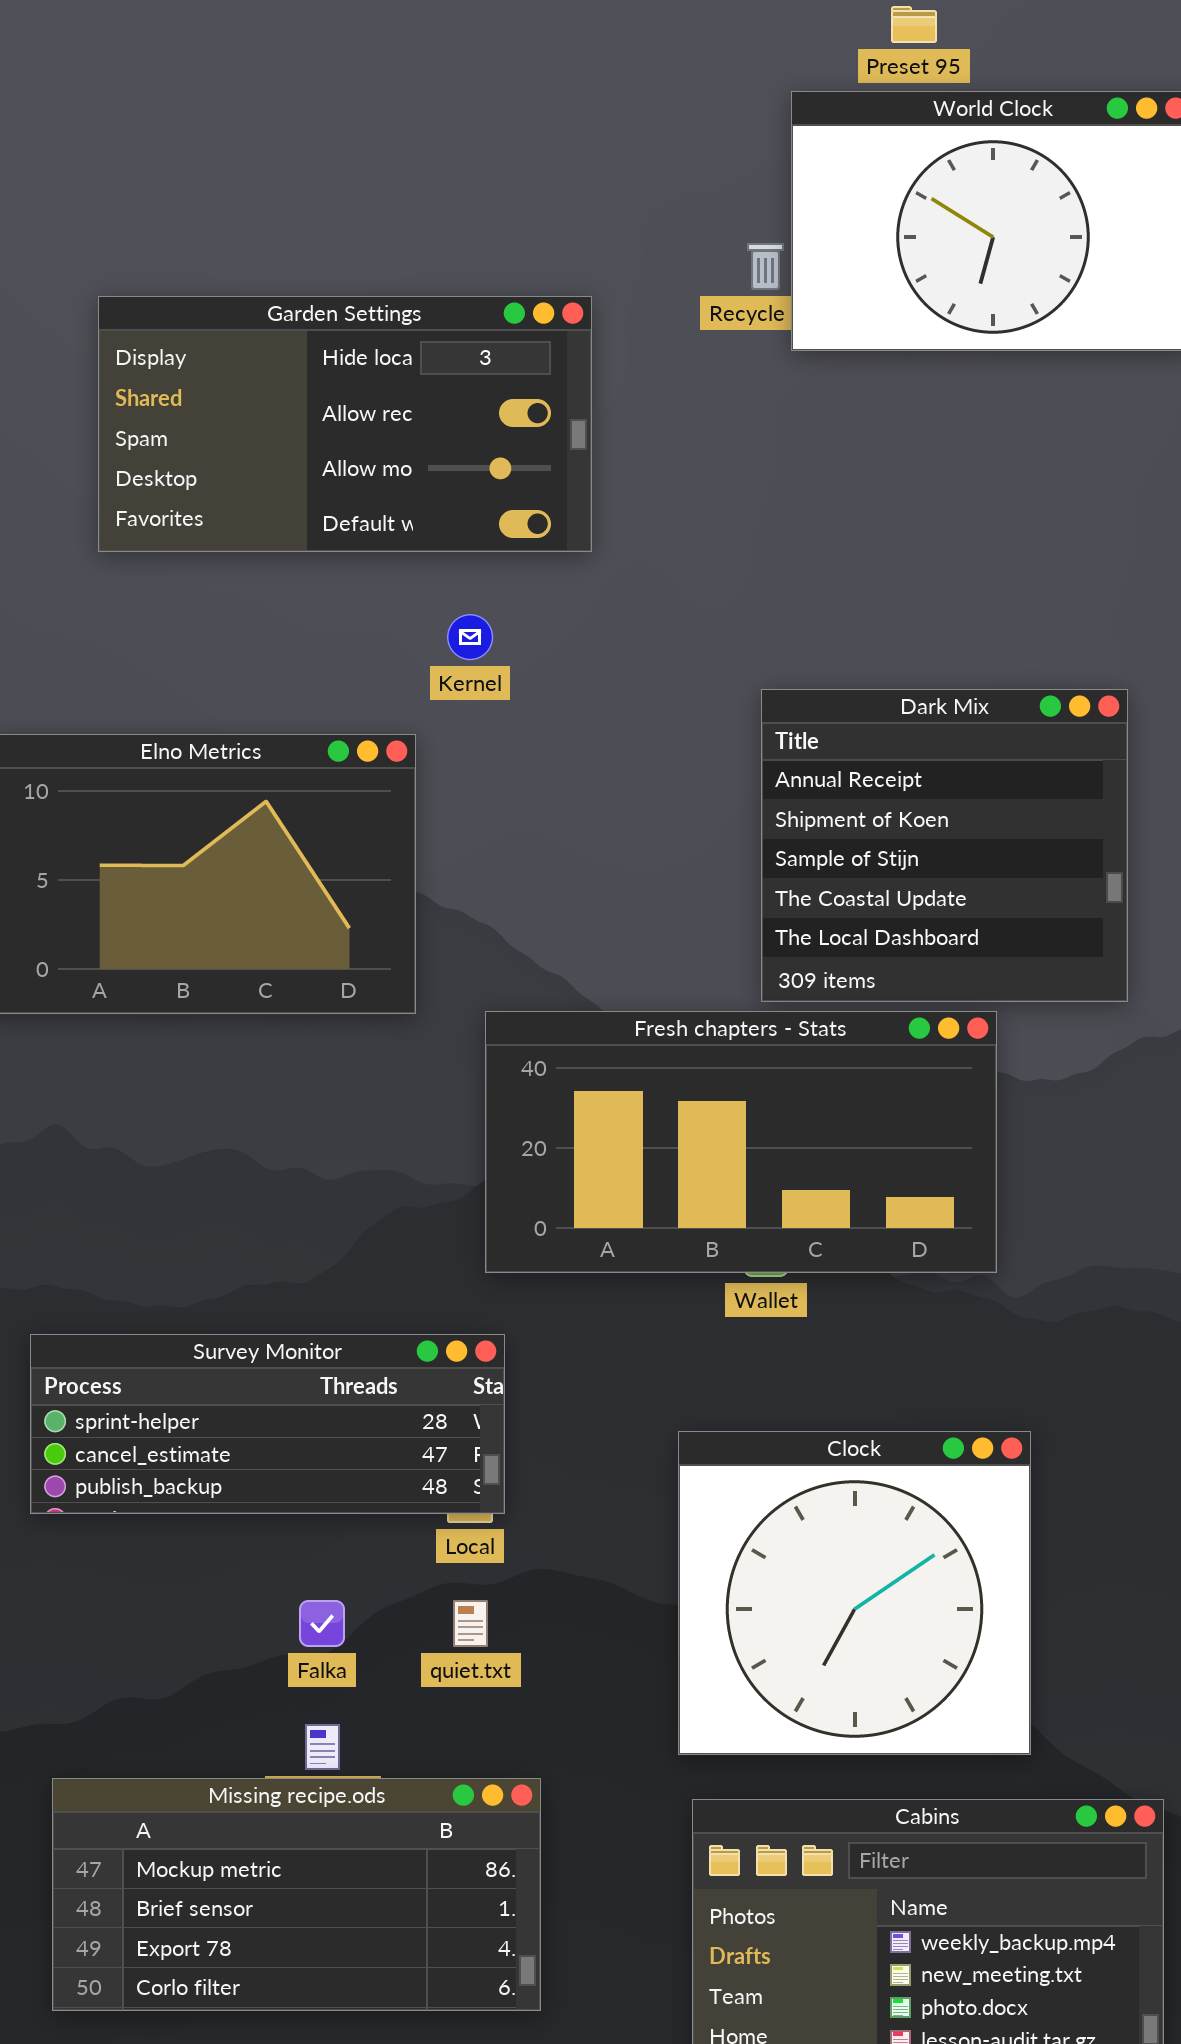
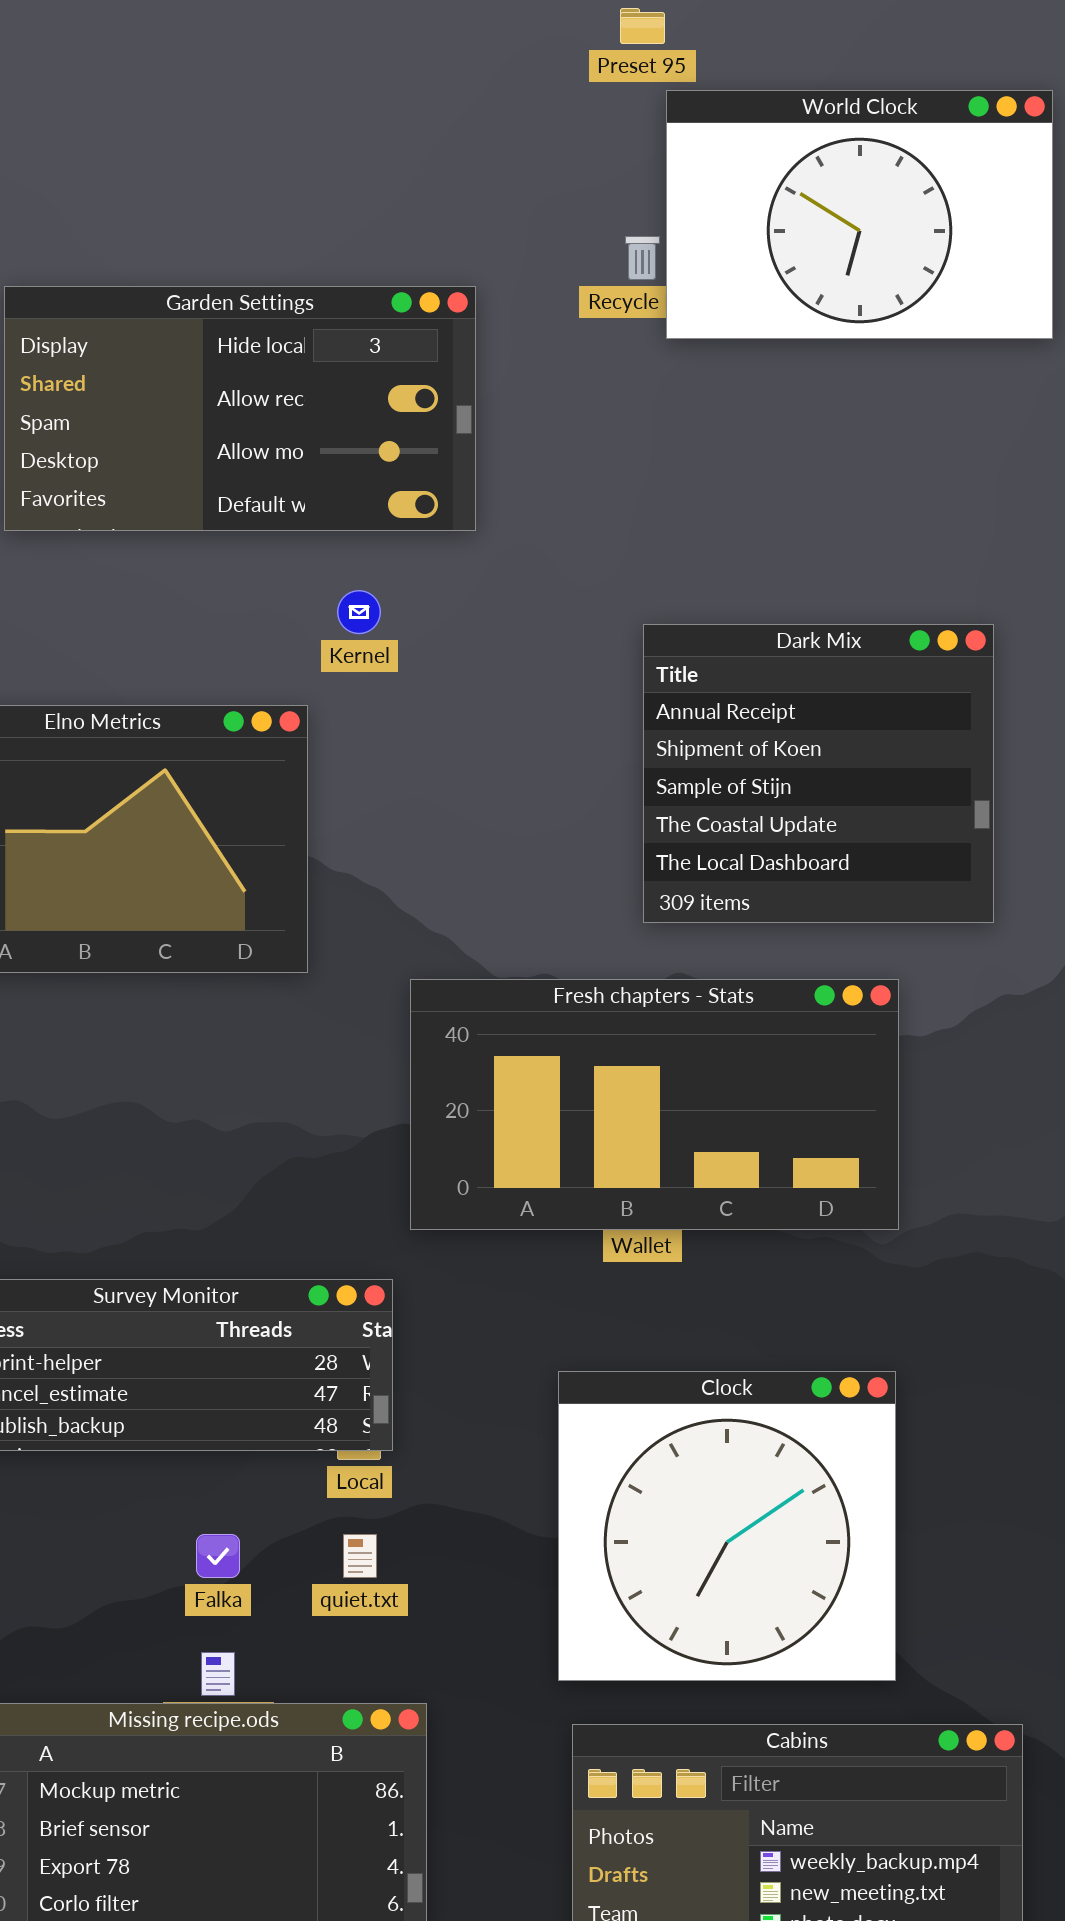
Preset 95: [891,6,937,43] -> [620,8,665,44], moved
Dark Mix: [761,689,1128,1002] -> [643,624,994,923], moved
Fresh chapters - Stats: [485,1011,997,1273] -> [410,979,899,1230], moved

